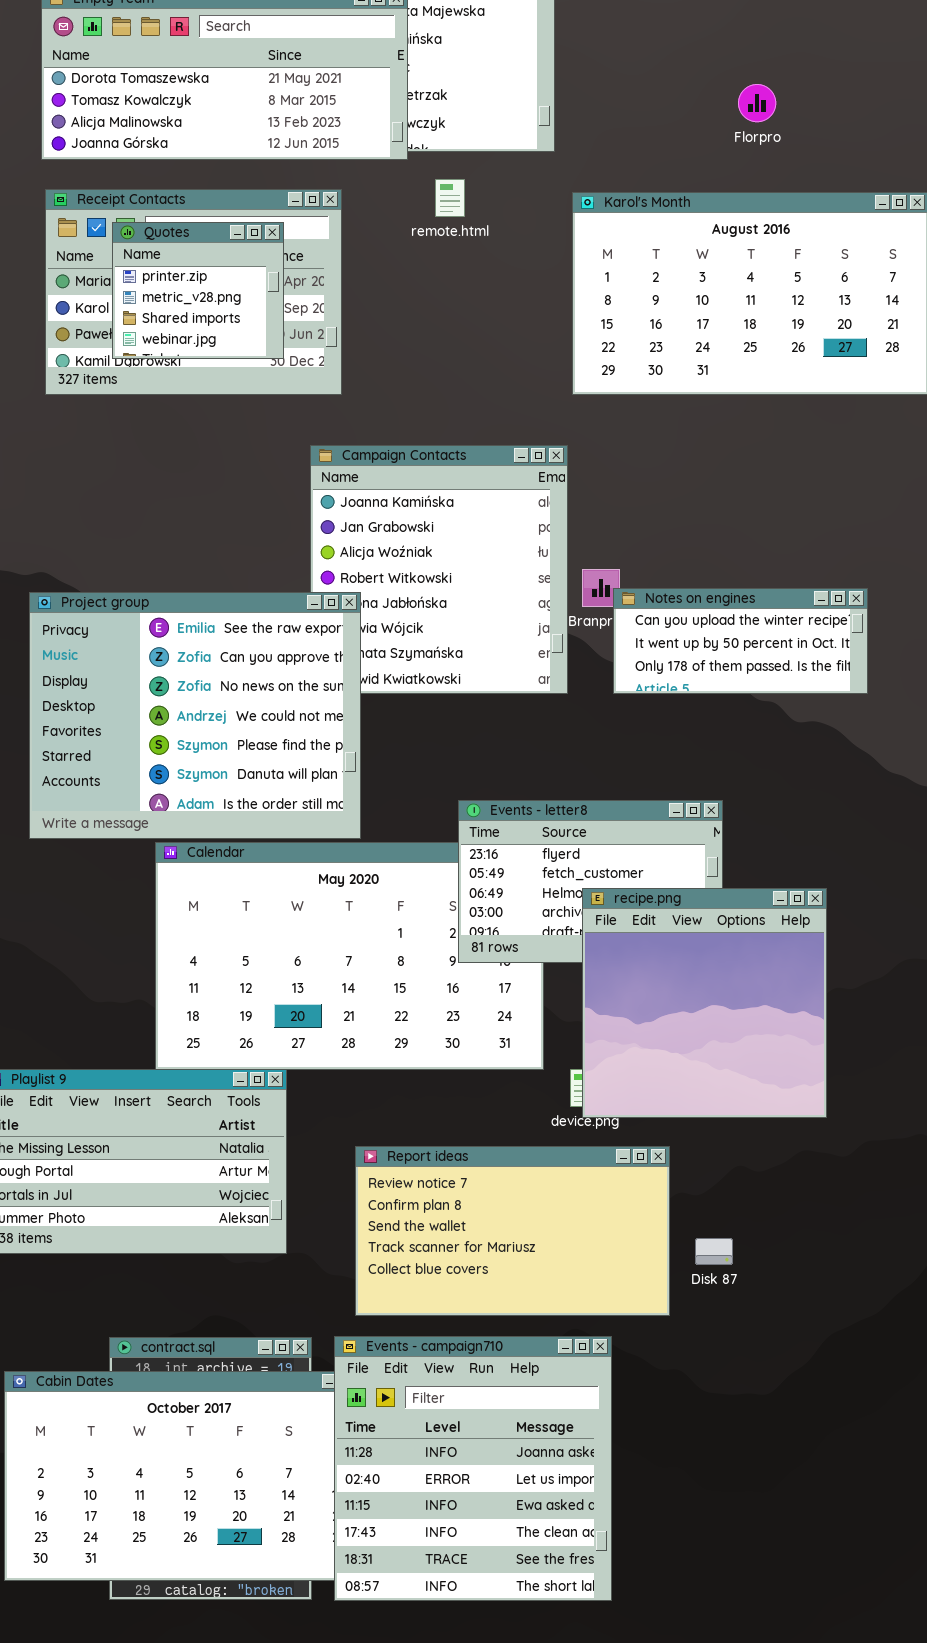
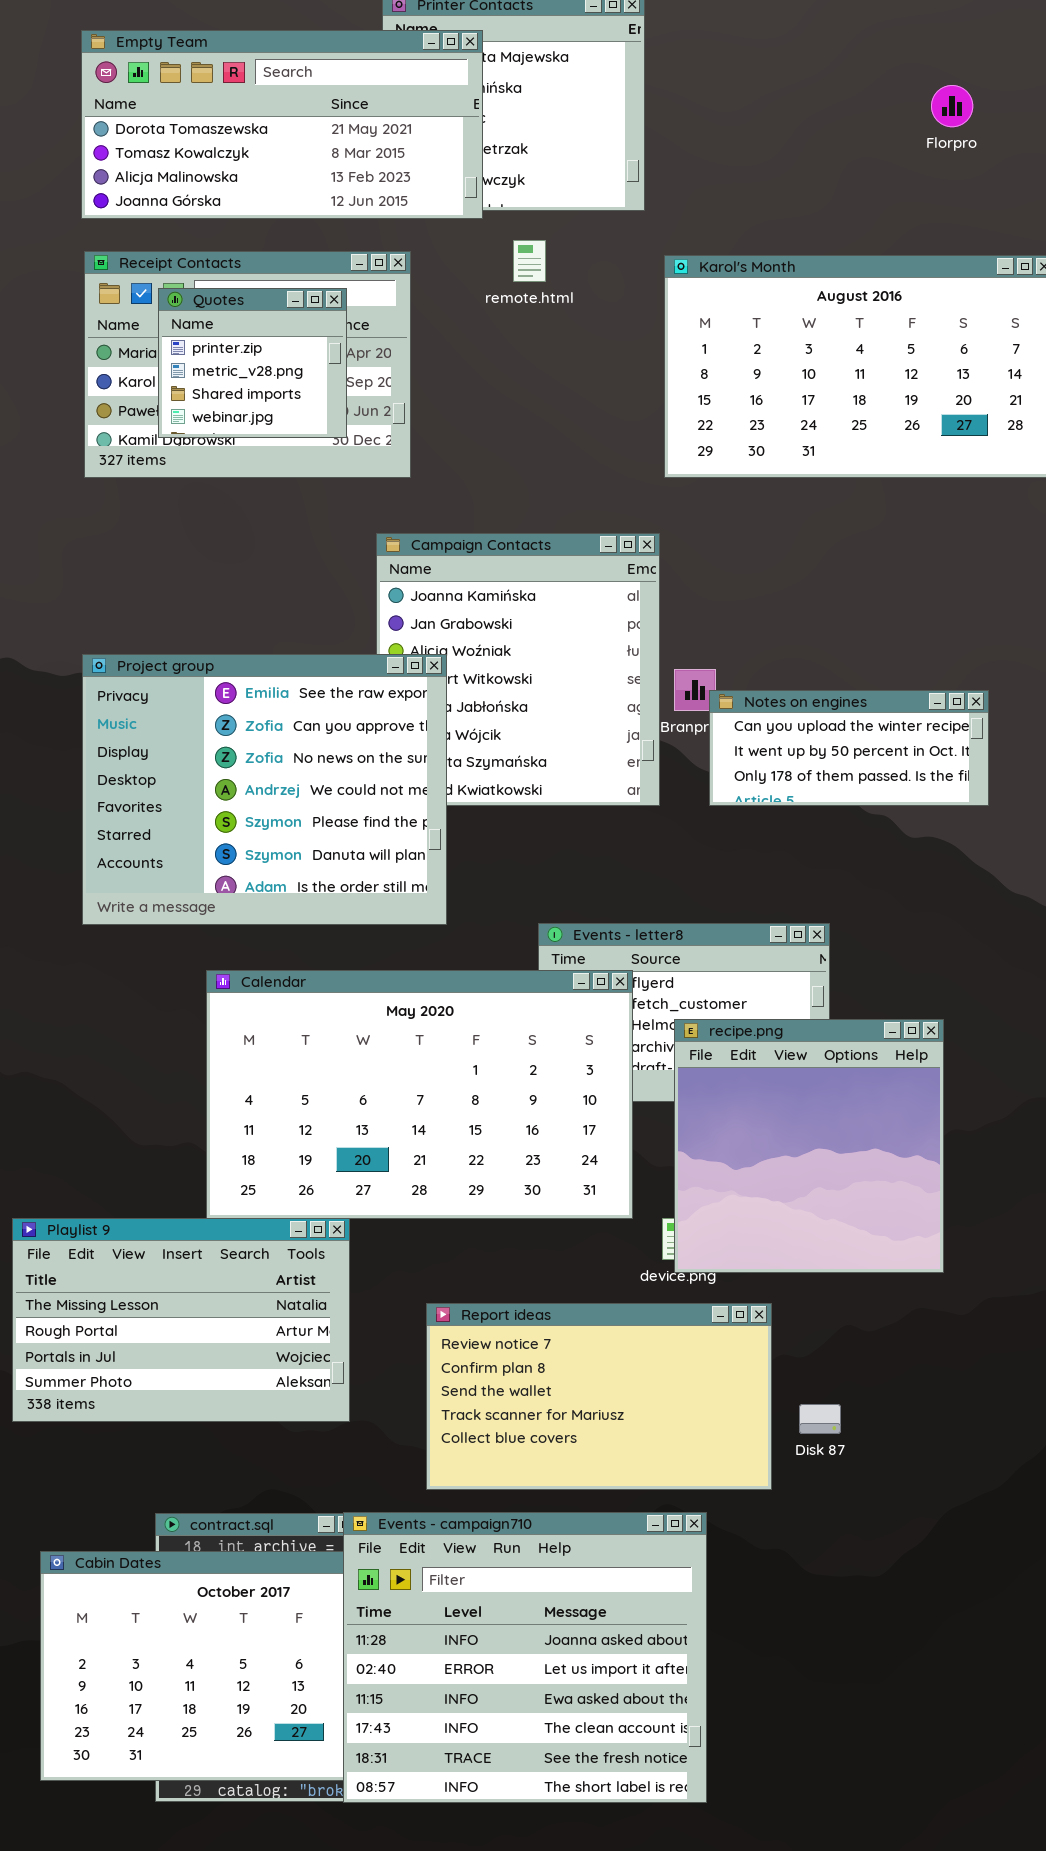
Florpro: [738,84,776,122] -> [931,85,973,127], moved
Project group: [29,592,361,839] -> [82,654,447,925], moved
Calendar: [155,842,544,1070] -> [206,970,633,1219], raised
Events - campaign710: [334,1336,612,1601] -> [343,1512,707,1803], resized

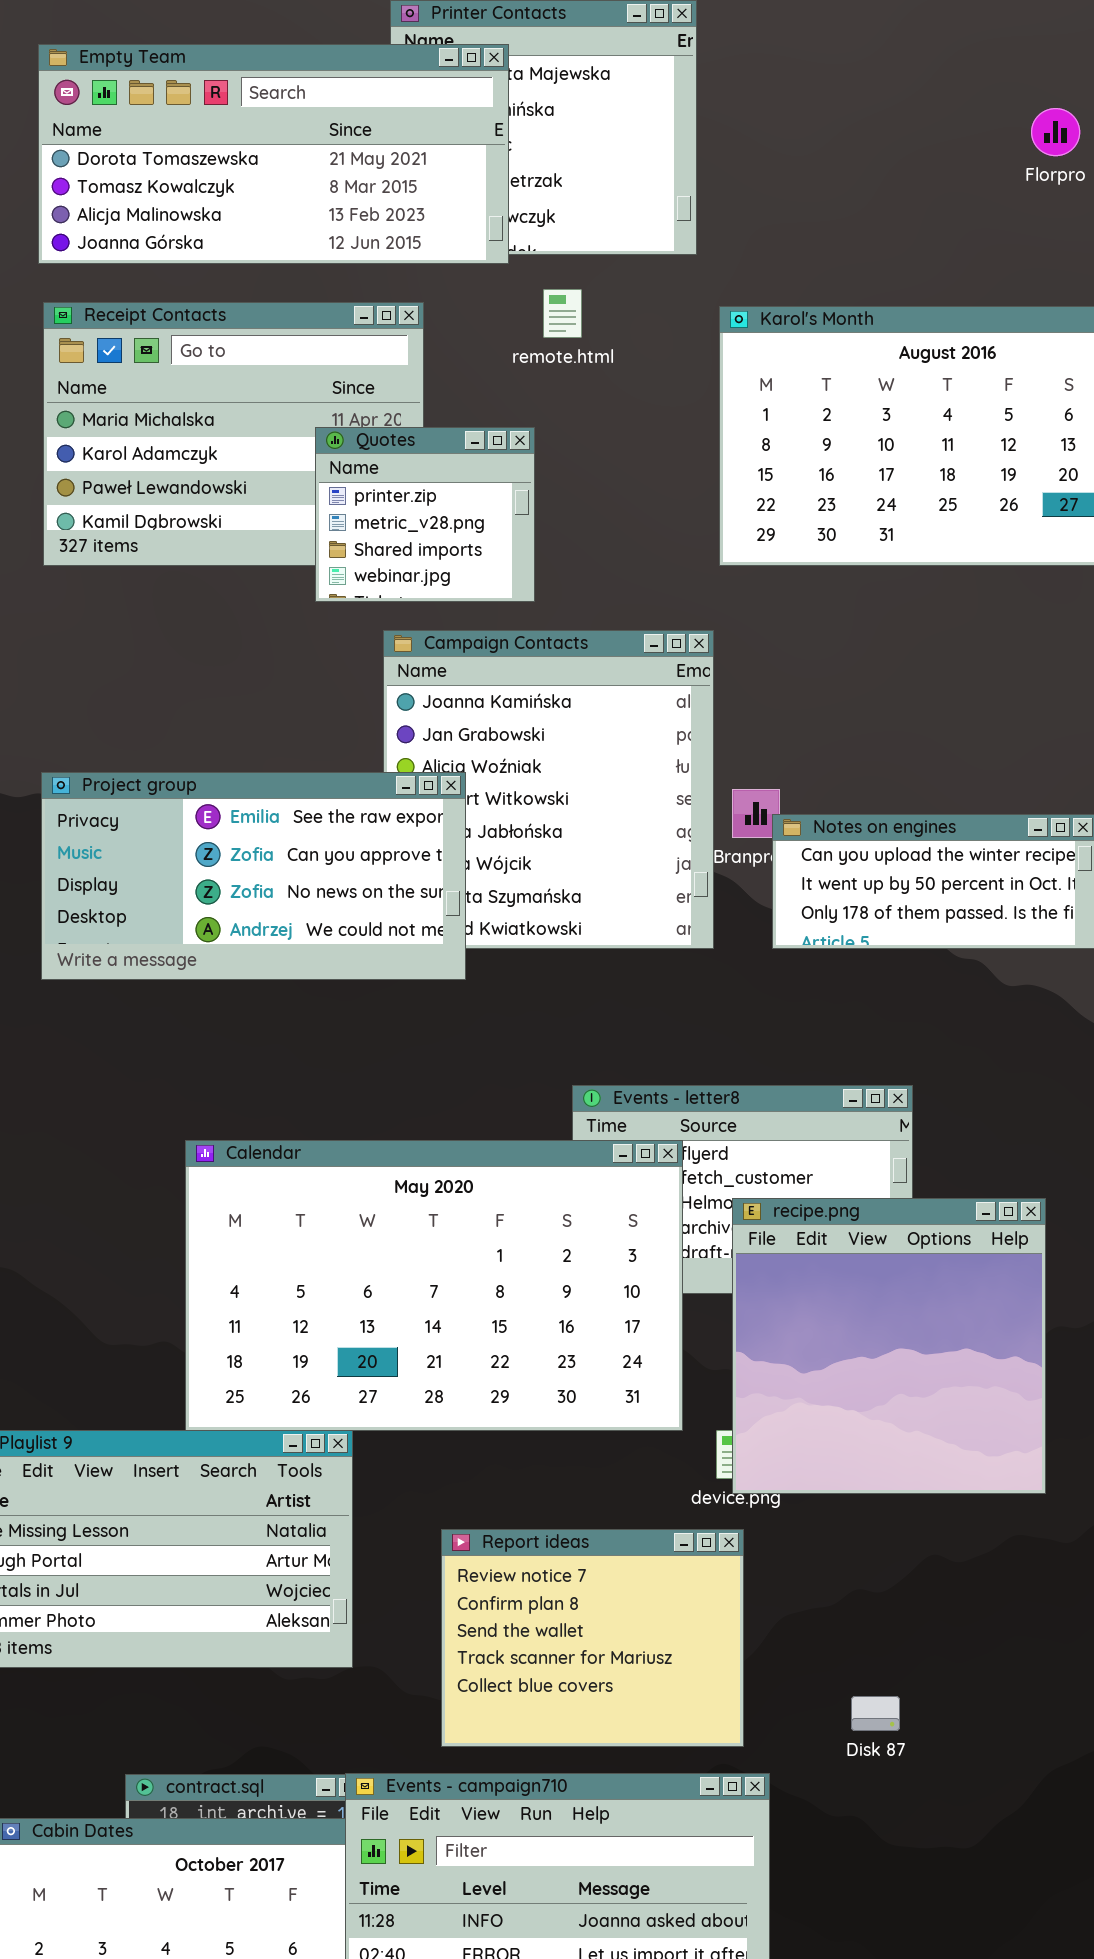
Quotes: [158,288,347,438] -> [315,427,535,602], moved
Project group: [82,654,447,925] -> [41,772,466,980], resized
Report ideas: [426,1303,772,1490] -> [441,1529,744,1747], resized
Disk 87: [799,1404,841,1434] -> [851,1696,900,1731], moved

